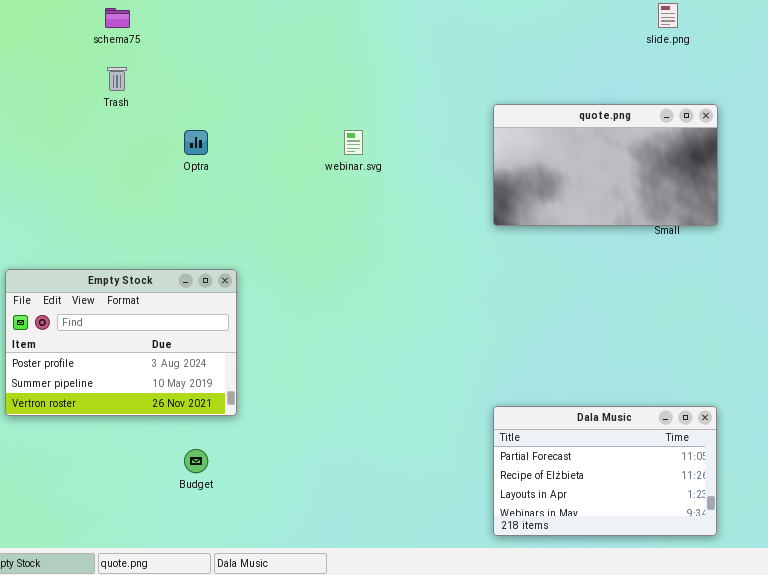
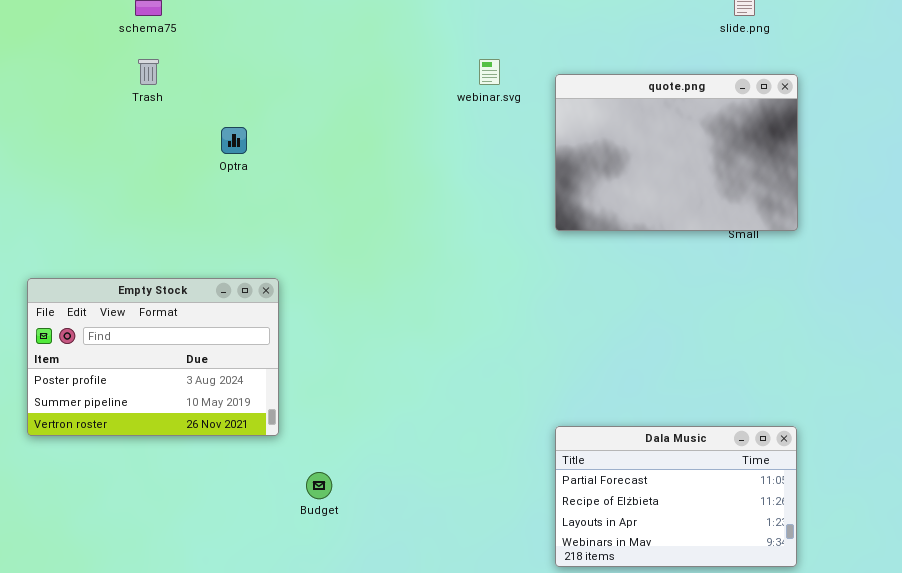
quote.png: [493,104,718,226] -> [555,74,798,231], resized
webinar.svg: [344,130,363,155] -> [479,59,500,85], moved
Budget: [184,449,208,473] -> [306,472,332,499], moved

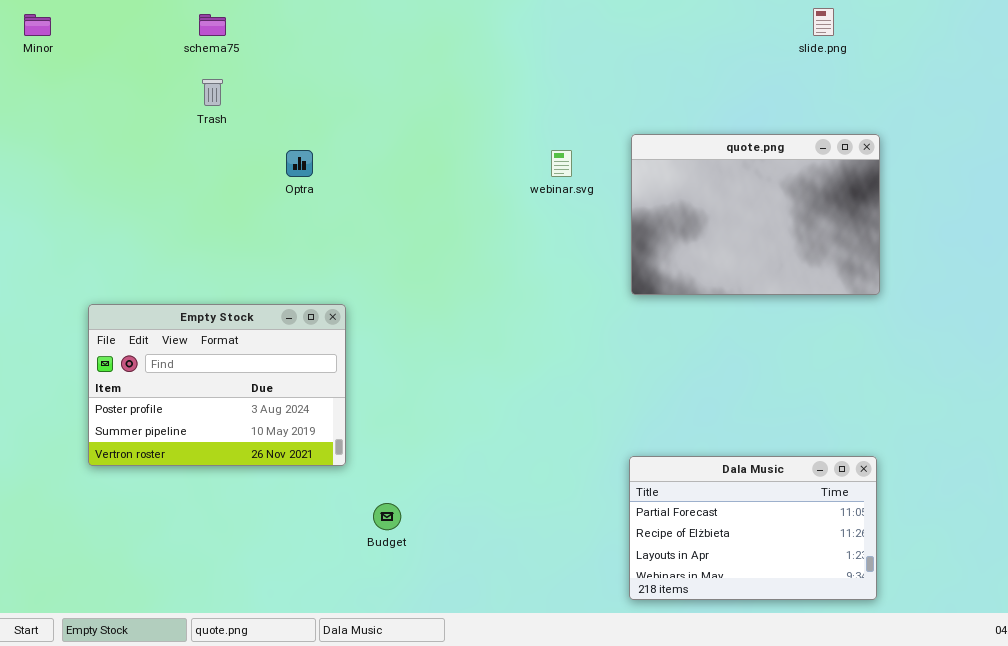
webinar.svg: [479,59,500,85] -> [551,150,572,177], moved
quote.png: [555,74,798,231] -> [631,134,880,295], moved

